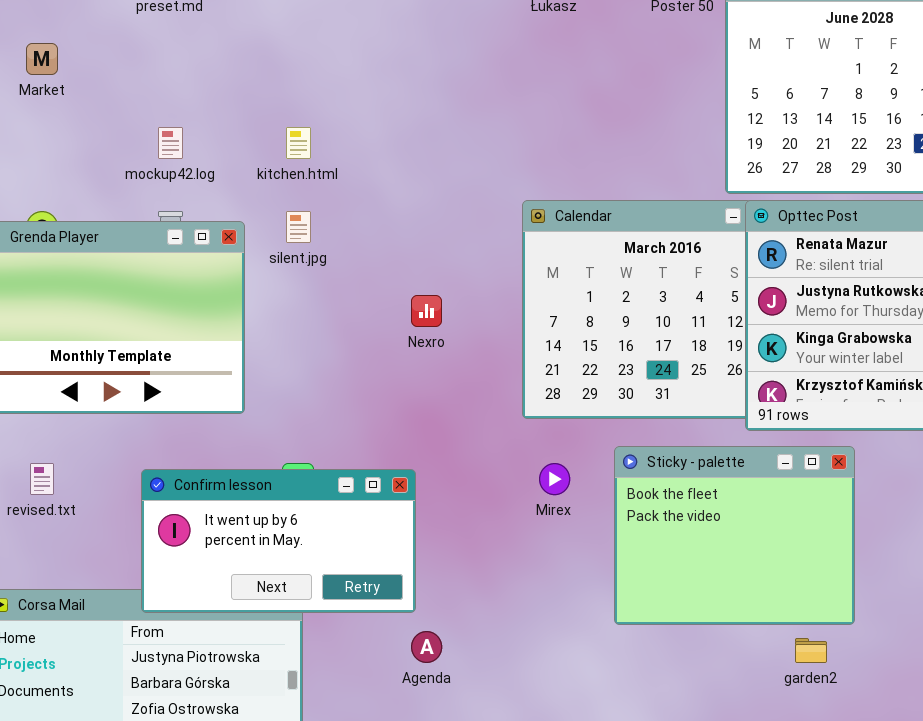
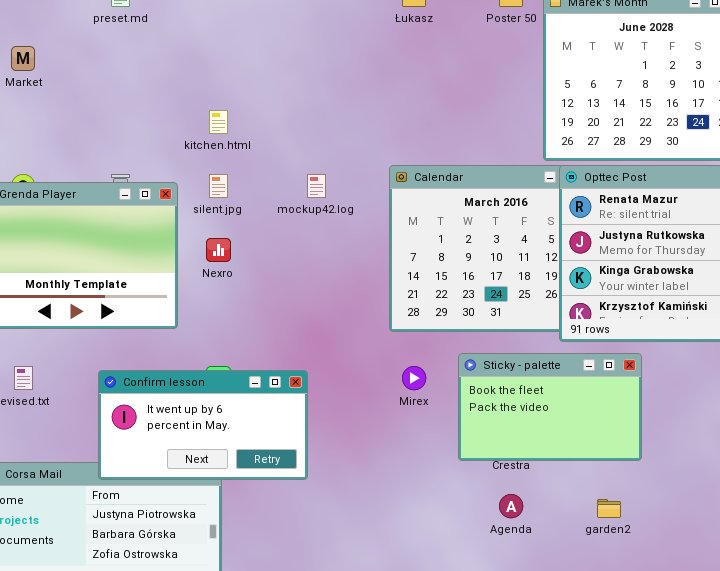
mockup42.log: [158,127,183,159] -> [307,174,326,198], moved
Nexro: [411,295,442,327] -> [206,238,231,262], moved
Sticky - palette: [614,446,855,625] -> [458,353,642,461], resized
Agenda: [411,631,442,663] -> [499,494,523,518], moved

